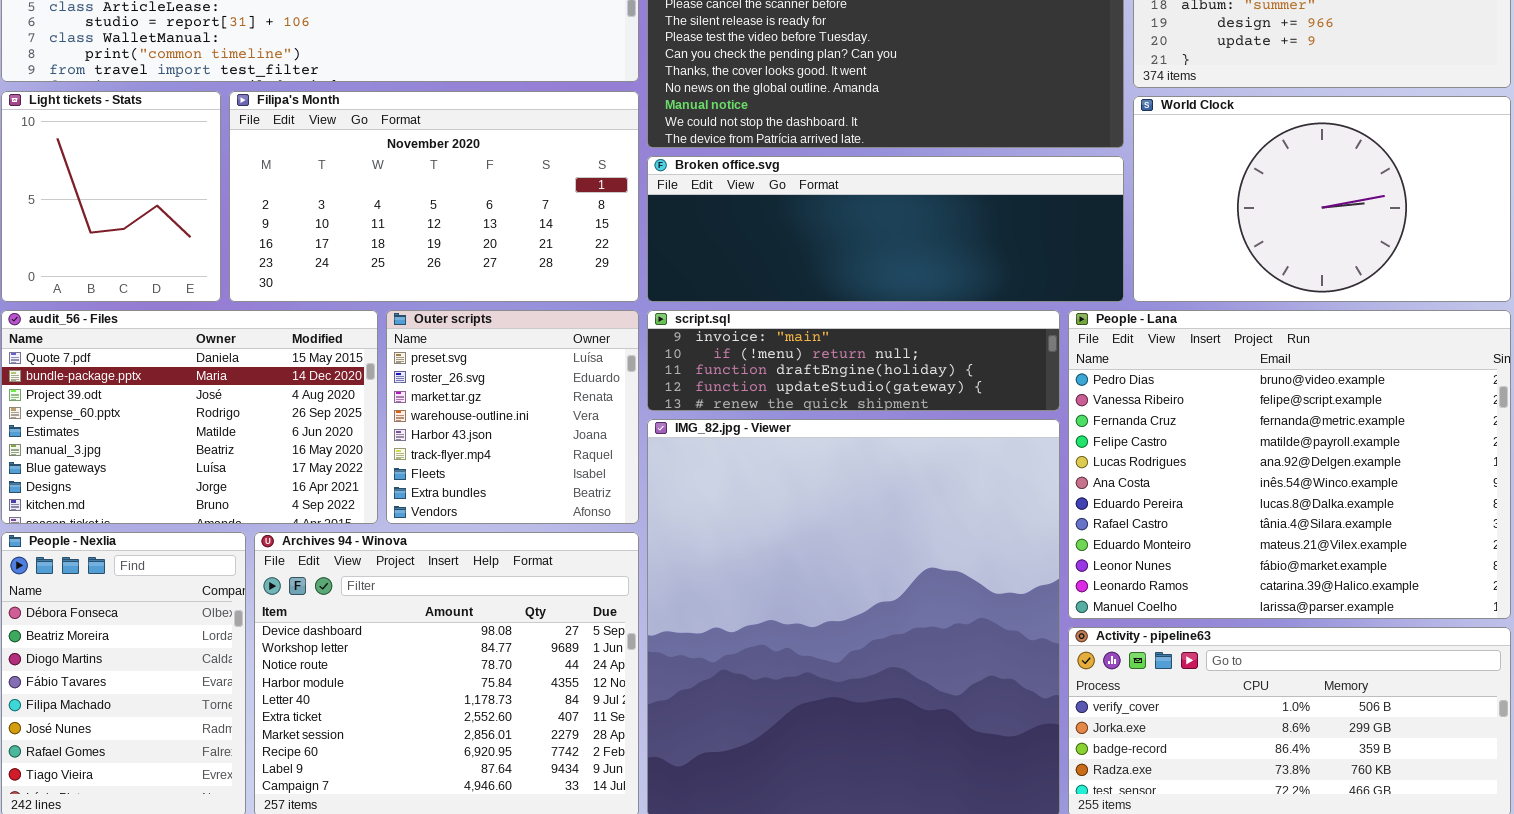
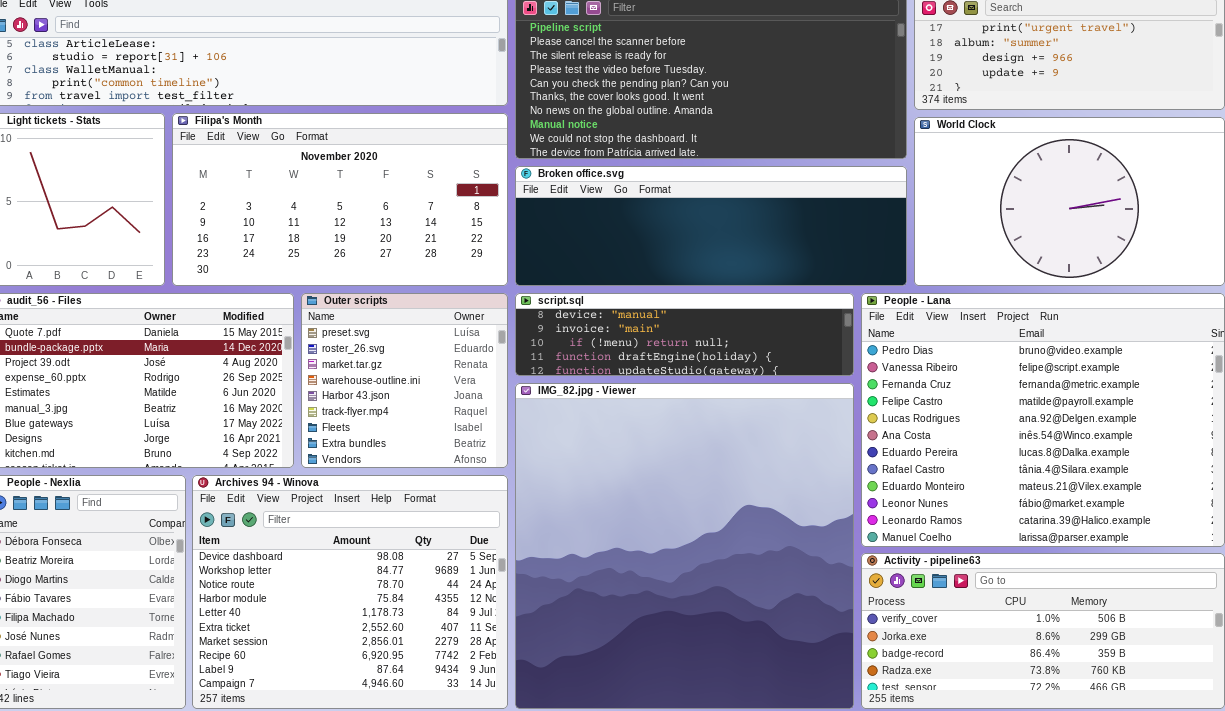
script.sql: [647,310,1060,411] -> [515,293,854,376], scrolled up 1 row

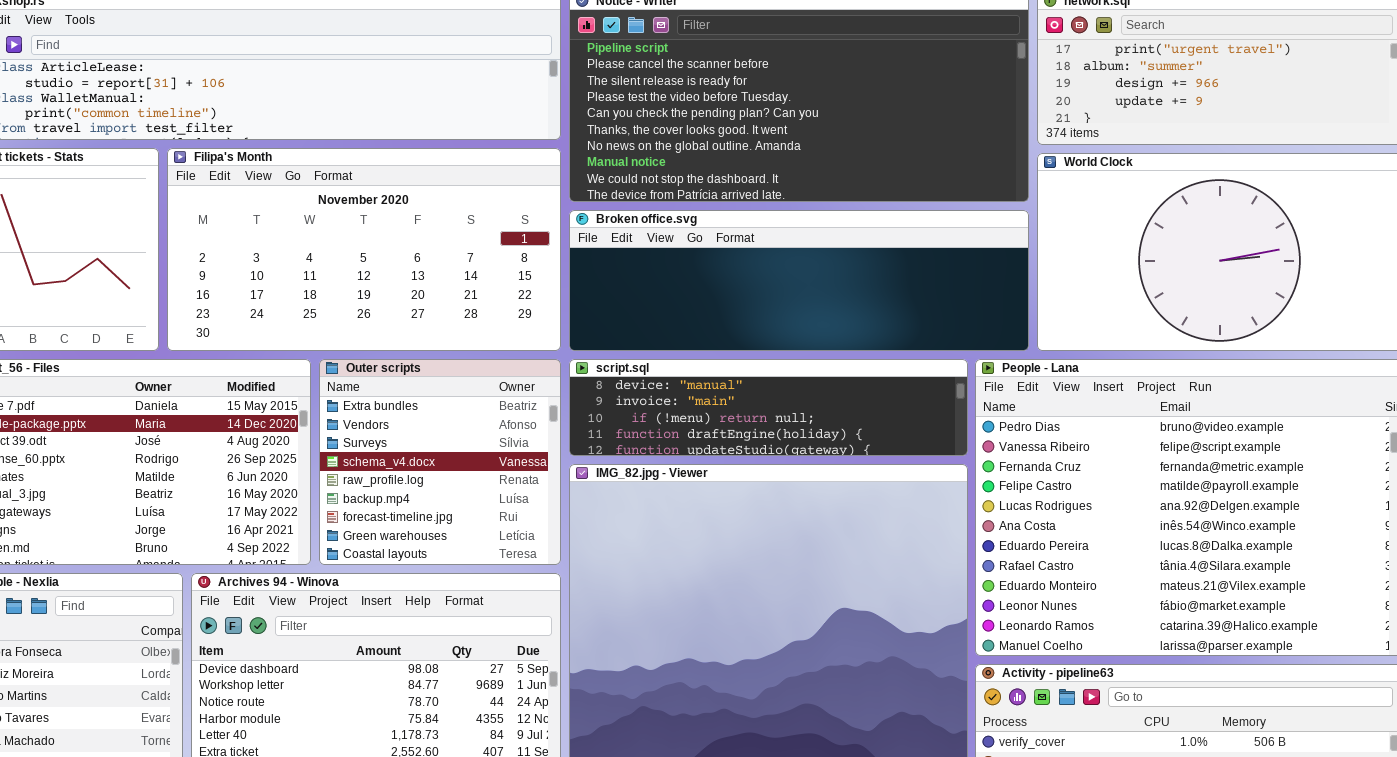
Outer scripts: [301,293,508,468] -> [319,359,561,565], scrolled down 7 rows

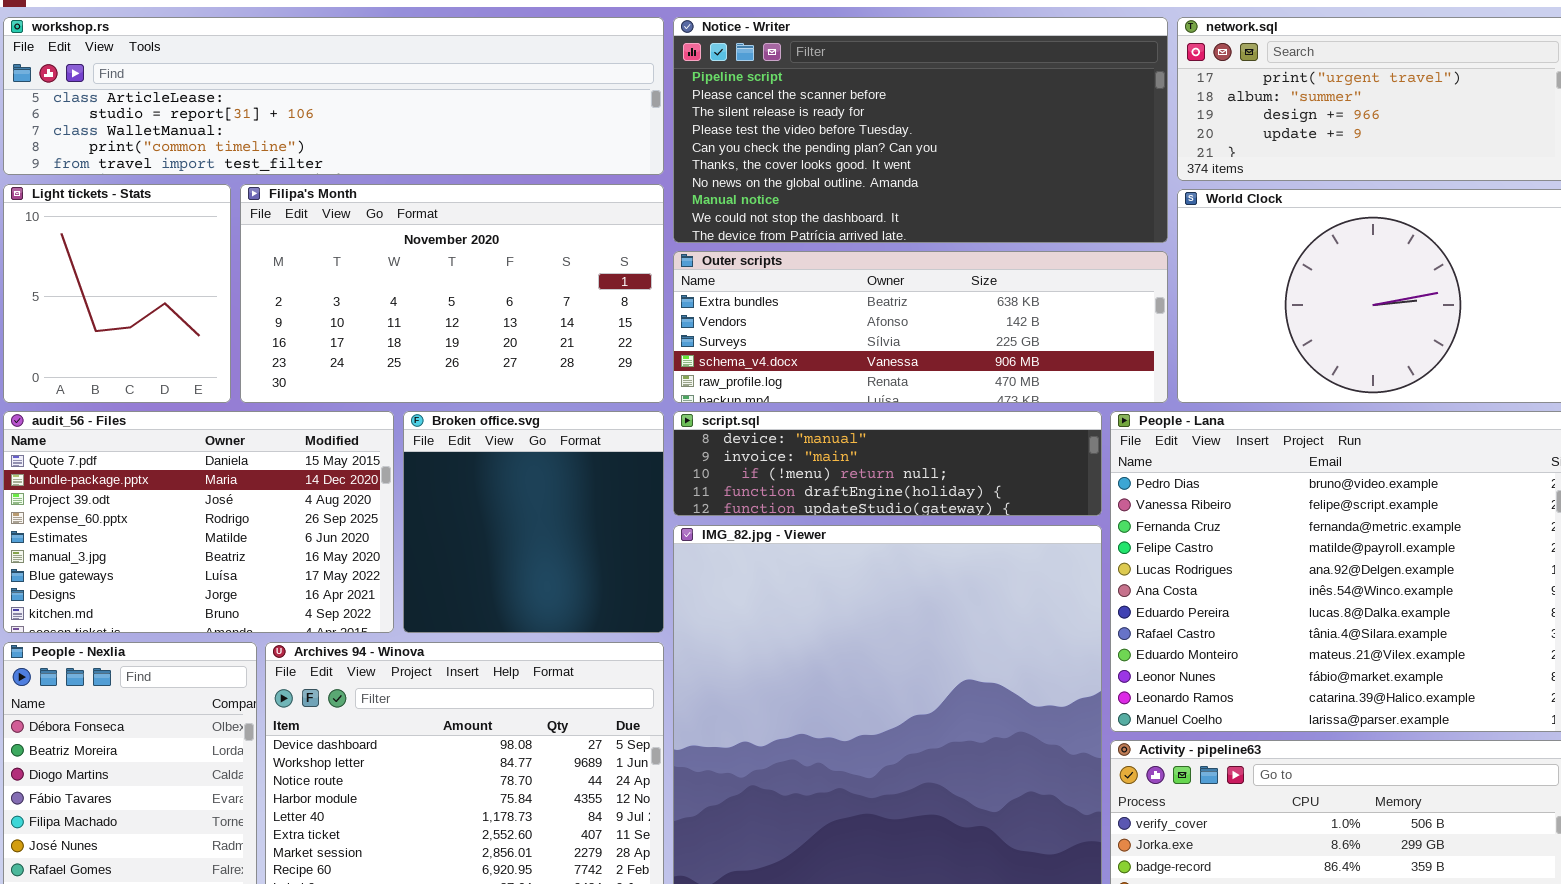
Broken office.svg: [569,210,1029,351] -> [403,411,664,633], moved, resized
Outer scripts: [319,359,561,565] -> [673,251,1168,403], moved, resized

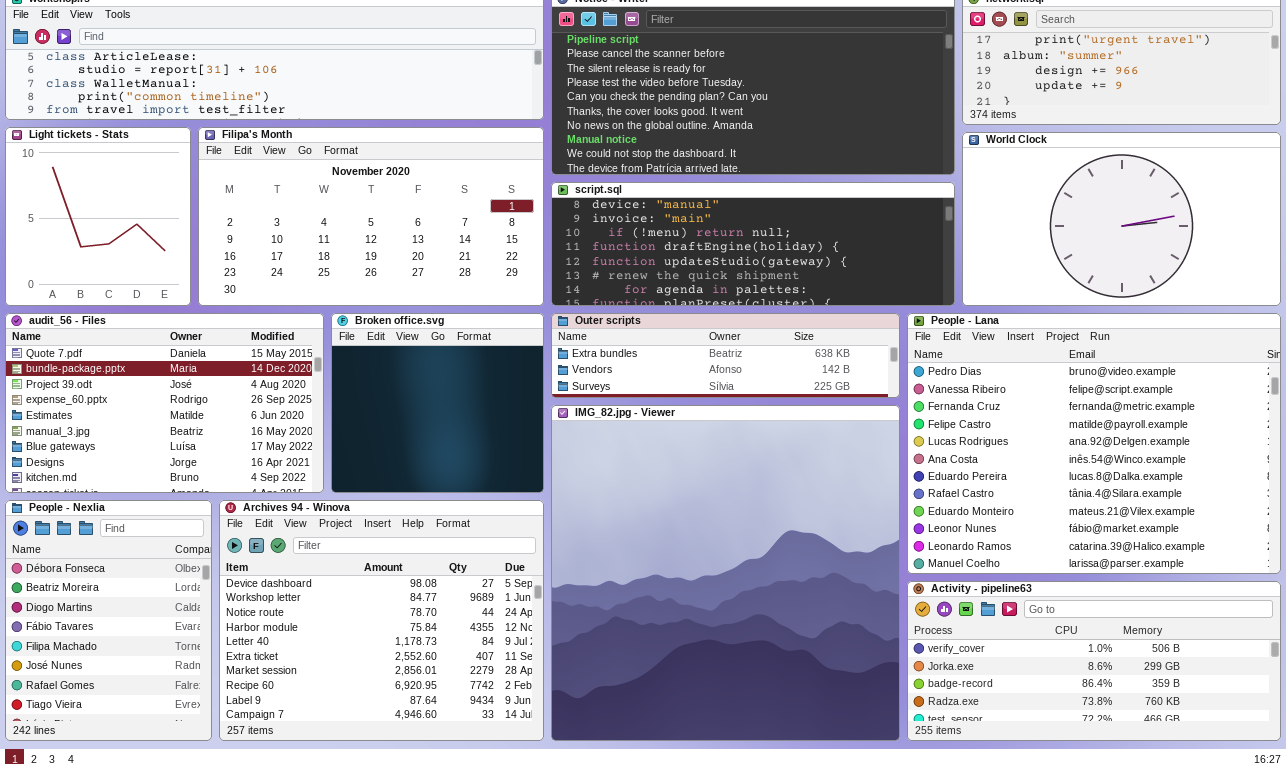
Outer scripts: [673,251,1168,403] -> [551,313,900,398], moved, resized
script.sql: [673,411,1102,516] -> [551,182,955,306], moved, resized

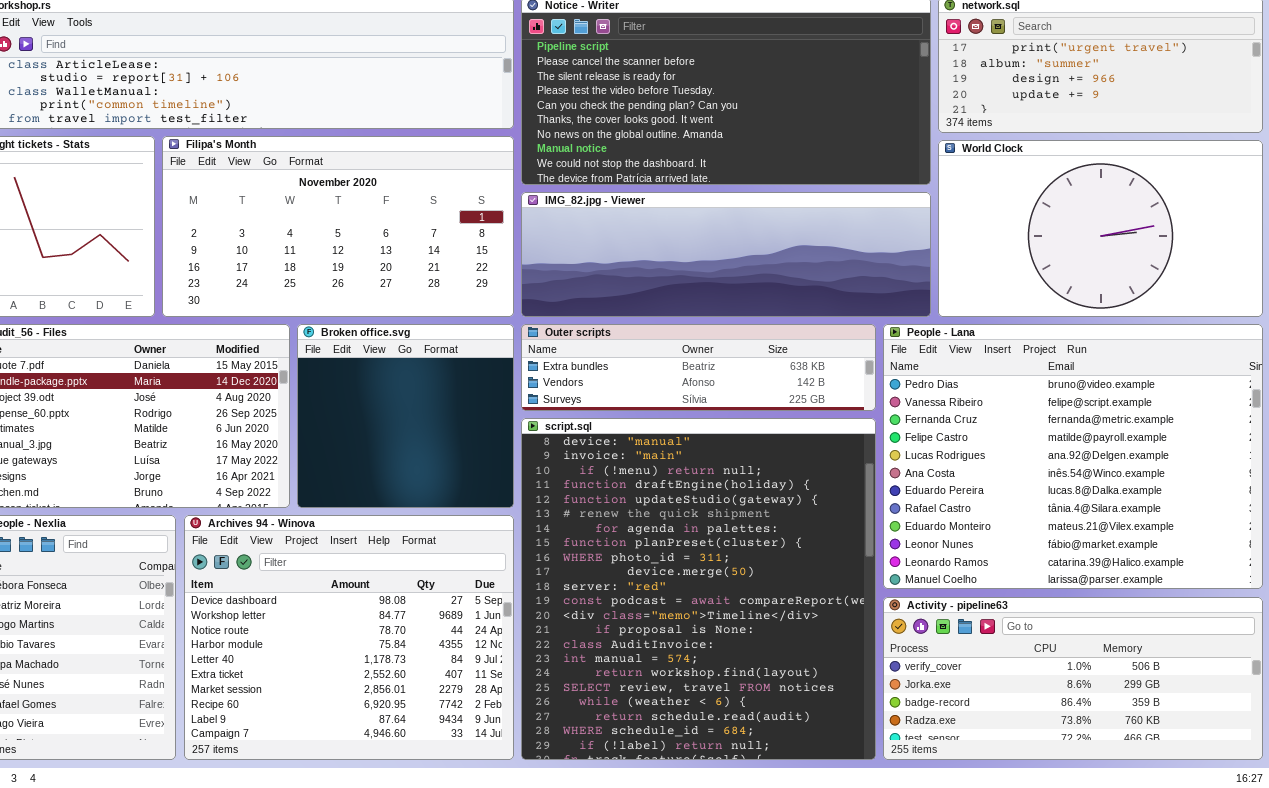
script.sql: [551,182,955,306] -> [521,418,876,760], moved, resized
IMG_82.jpg - Viewer: [551,405,900,741] -> [521,192,931,317], moved, resized

